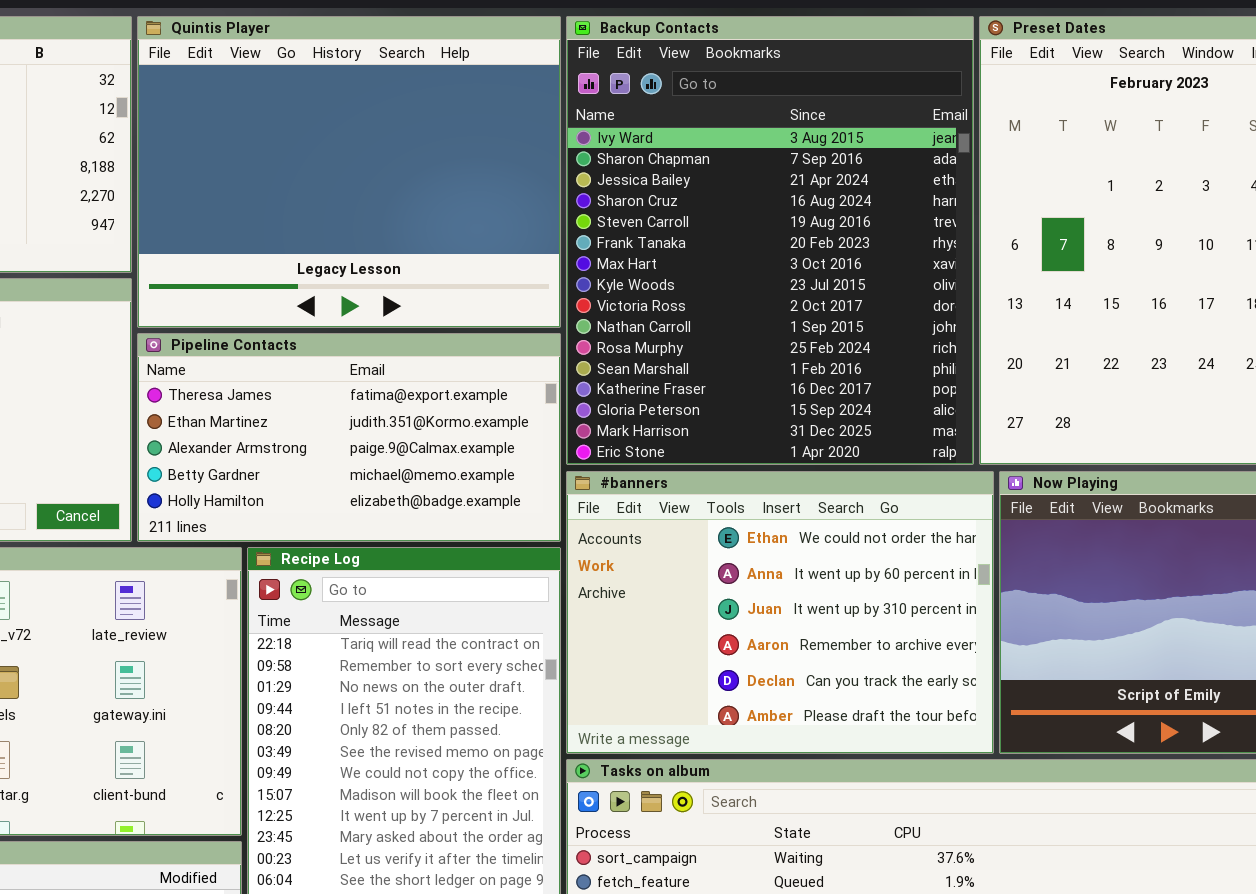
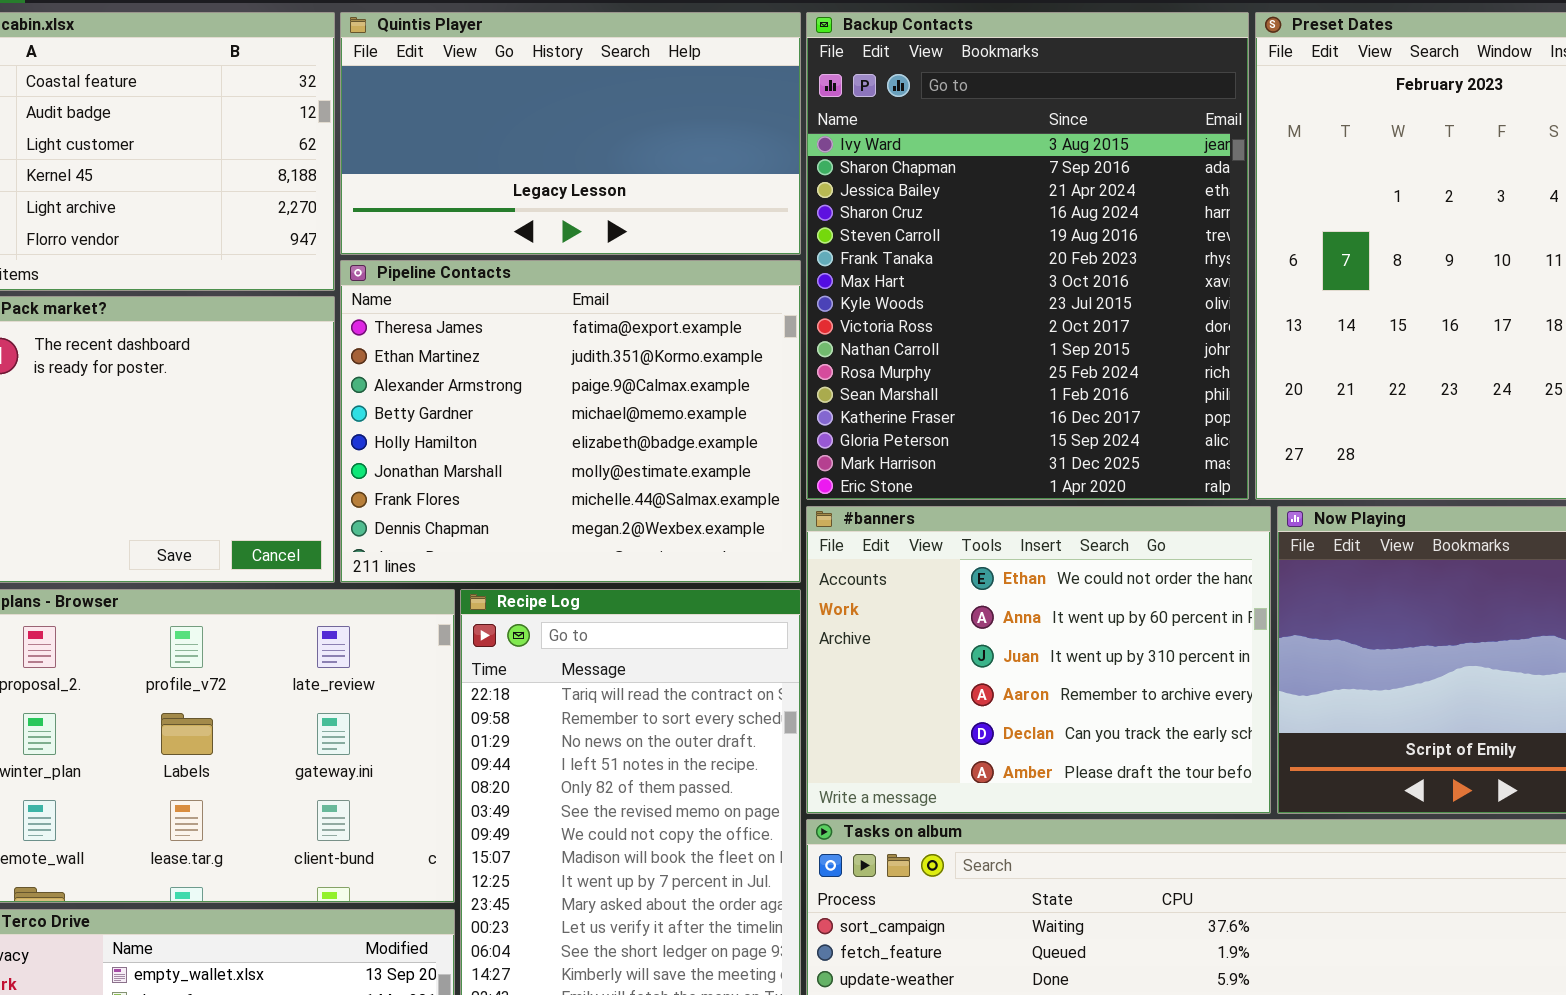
Quintis Player: [137,16,561,328] -> [340,12,801,255], resized
Pipeline Contacts: [137,333,561,542] -> [340,260,801,583], resized

